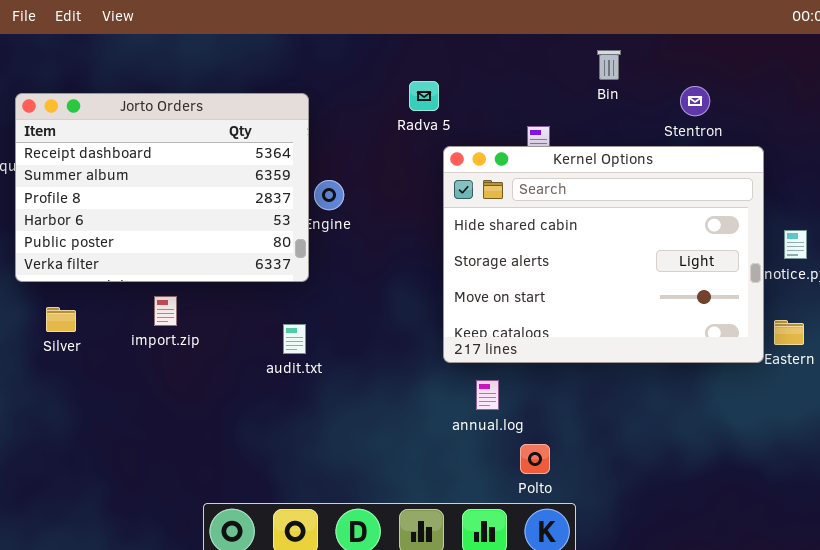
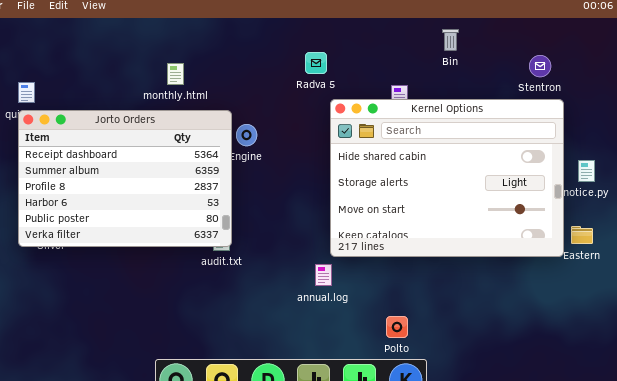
Stentron: [680,86,710,116] -> [529,55,551,77], moved
Jorto Orders: [15,93,309,282] -> [18,110,232,247], moved
annual.log: [476,380,499,410] -> [315,264,332,286], moved

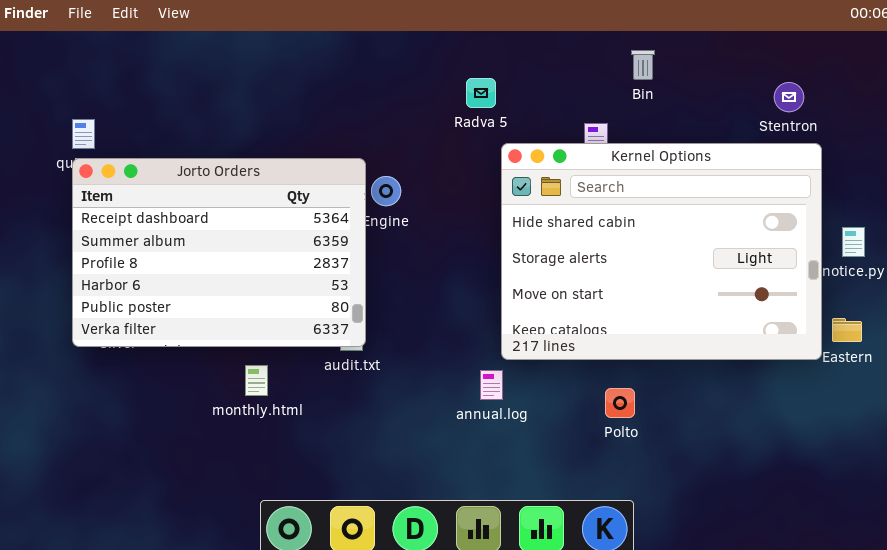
Bin: [442,29,459,51] -> [631,50,655,80], moved
monthly.html: [167,63,184,85] -> [245,365,268,396], moved
Polto: [386,316,408,338] -> [605,388,635,418], moved

